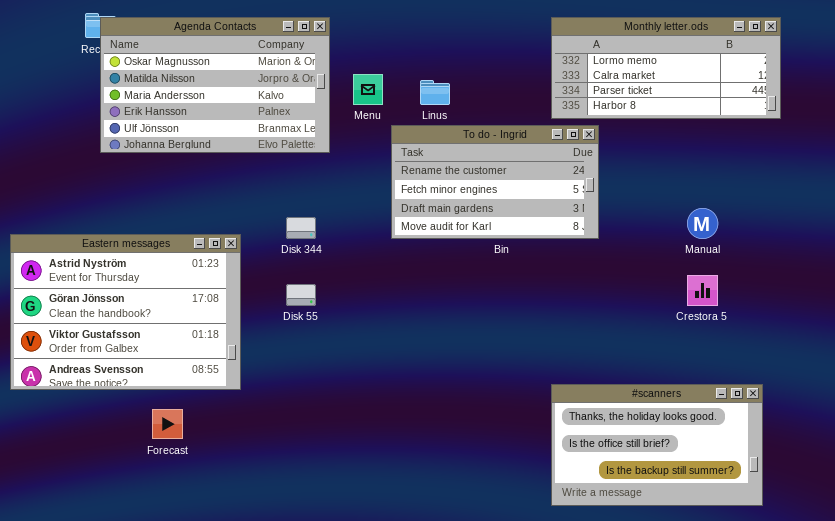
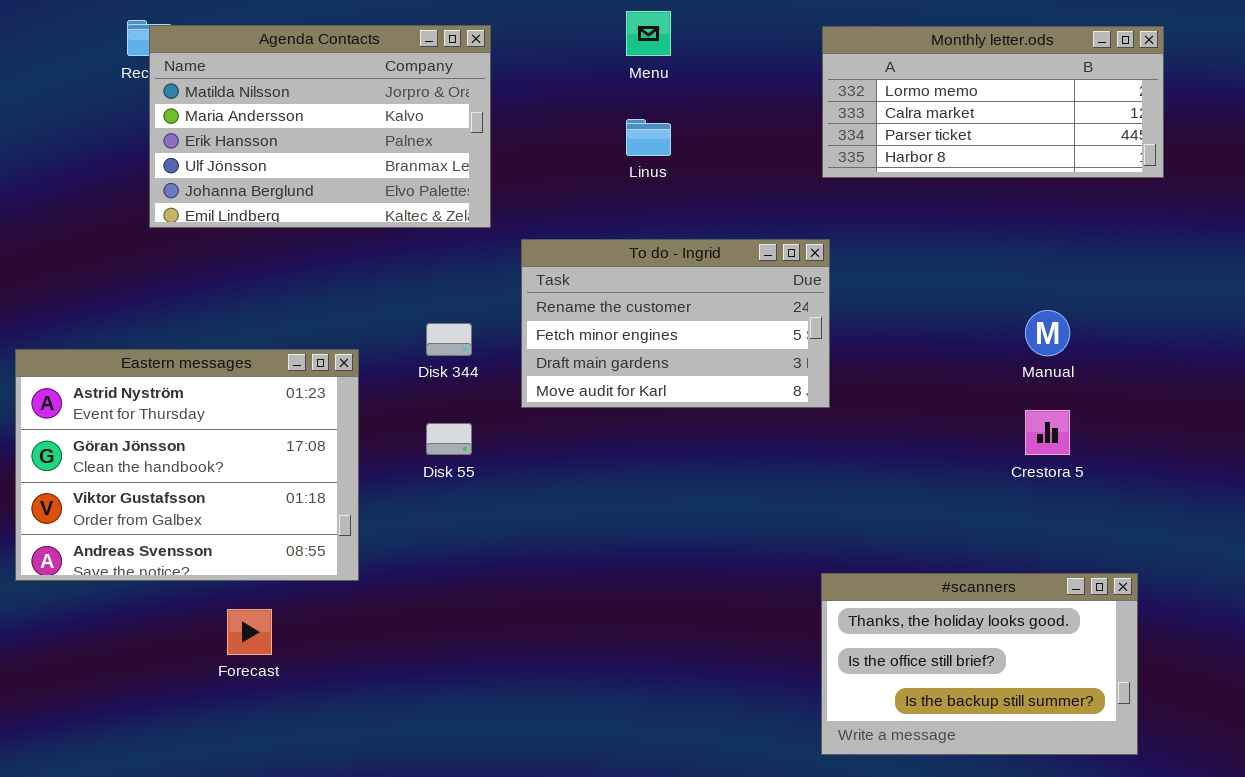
Agenda Contacts: [100,17,330,153] -> [149,25,491,228], scrolled down 1 row
Menu: [353,74,383,105] -> [626,11,671,56], moved
To do - Ingrid: [391,125,599,239] -> [521,239,830,408], moved

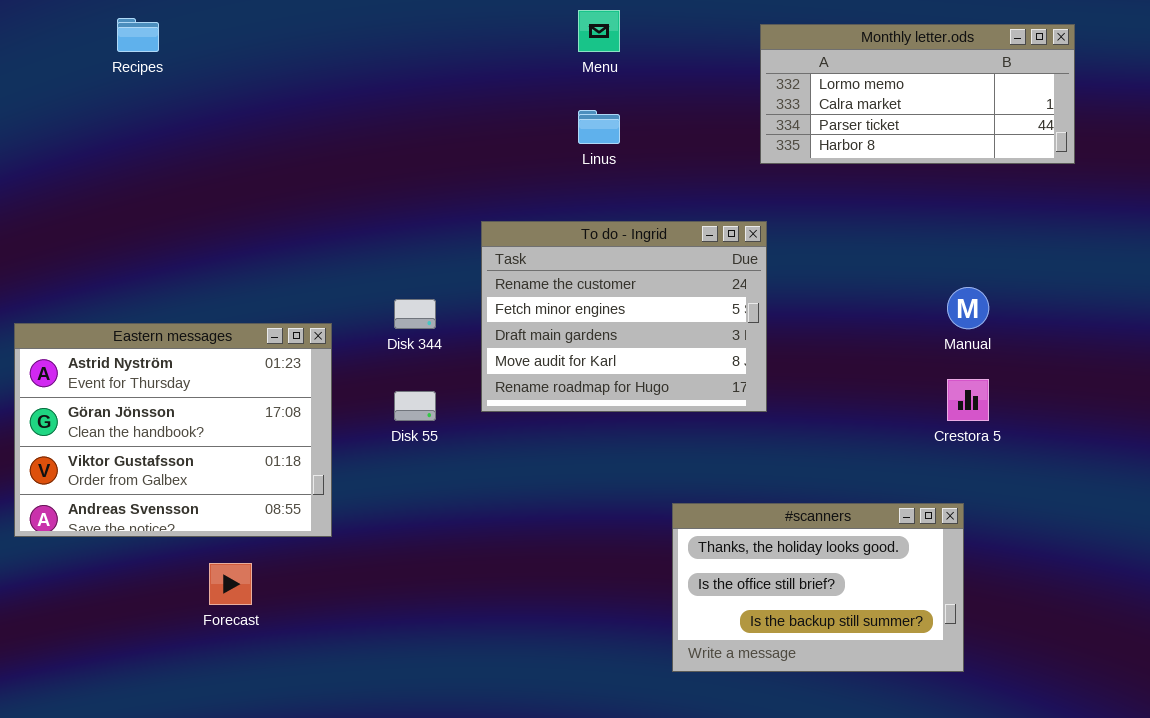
Agenda Contacts: [149,25,491,228] -> none, closed
To do - Ingrid: [521,239,830,408] -> [481,221,767,412], resized
#scanners: [821,573,1138,755] -> [672,503,964,672], moved

